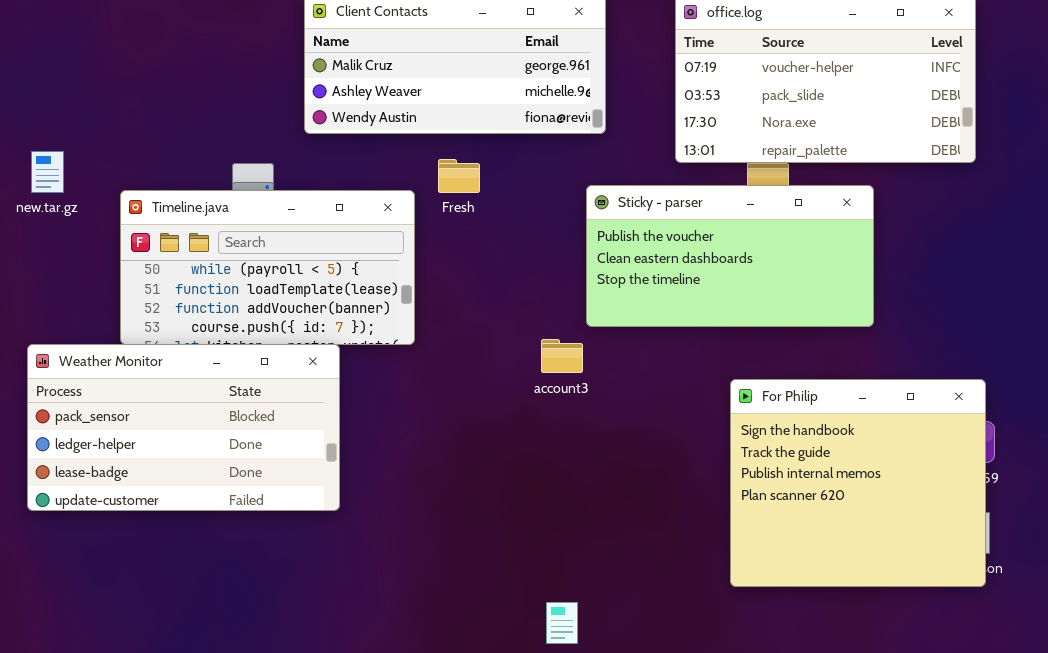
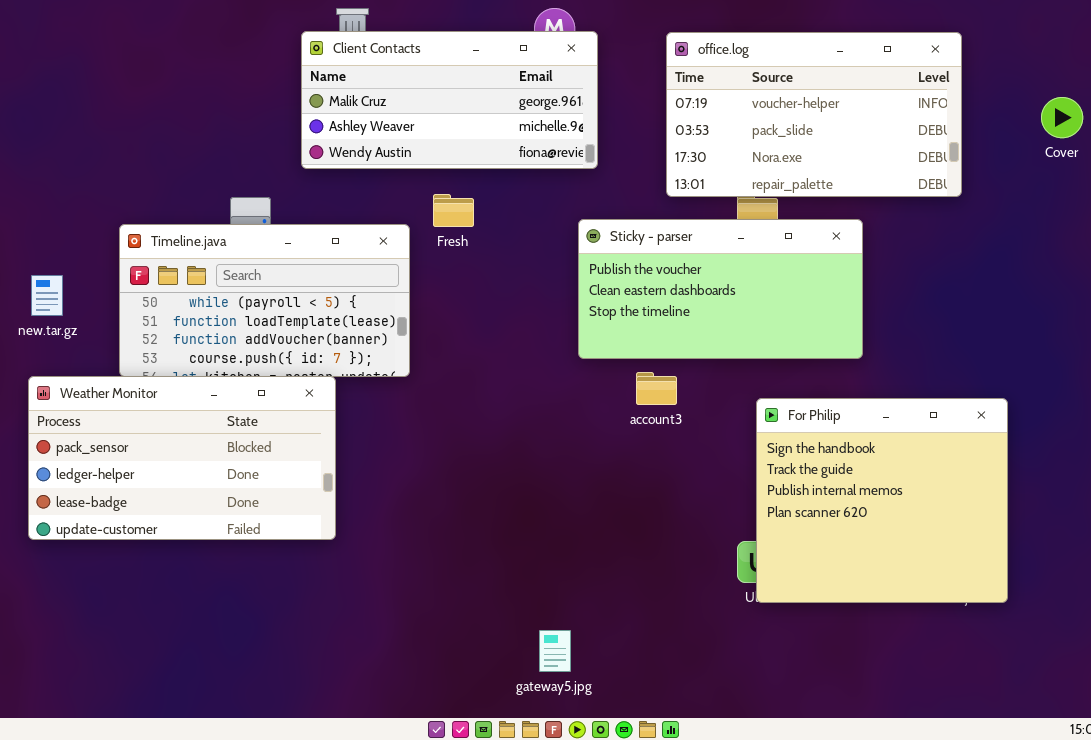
new.tar.gz: [31,151,64,193] -> [31,275,63,316], moved
account3: [541,339,583,373] -> [636,372,677,405], moved
For Philip: [730,379,986,587] -> [756,398,1008,603], moved

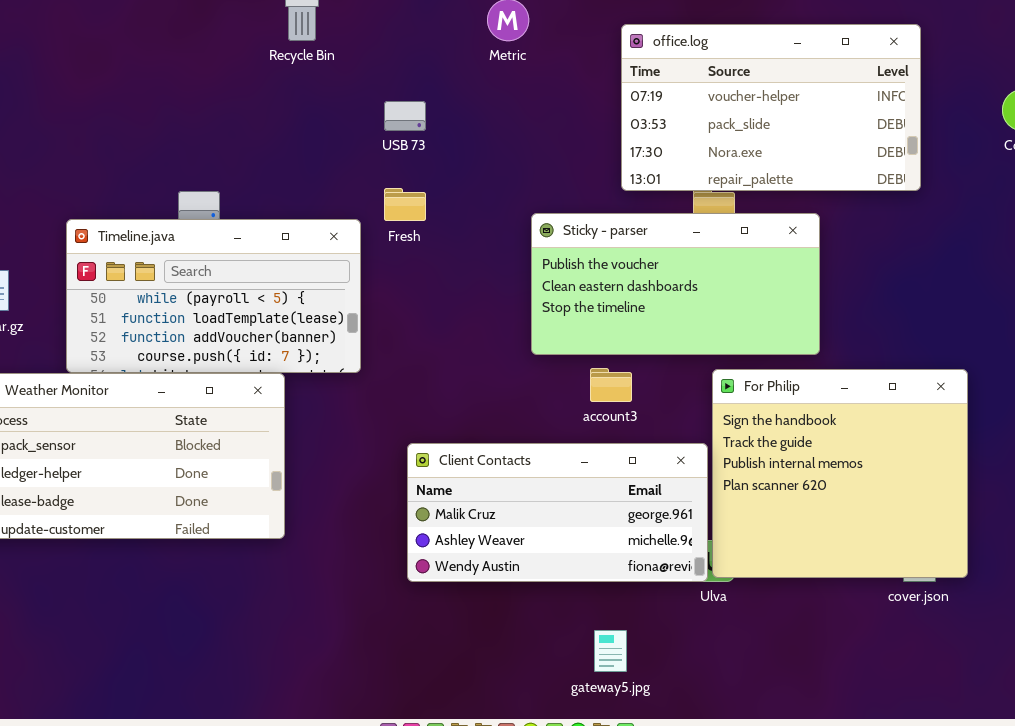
Client Contacts: [301,31,598,169] -> [407,443,708,582], moved
For Philip: [756,398,1008,603] -> [712,369,968,578], moved
gateway5.jpg: [539,630,571,672] -> [594,630,627,672], moved

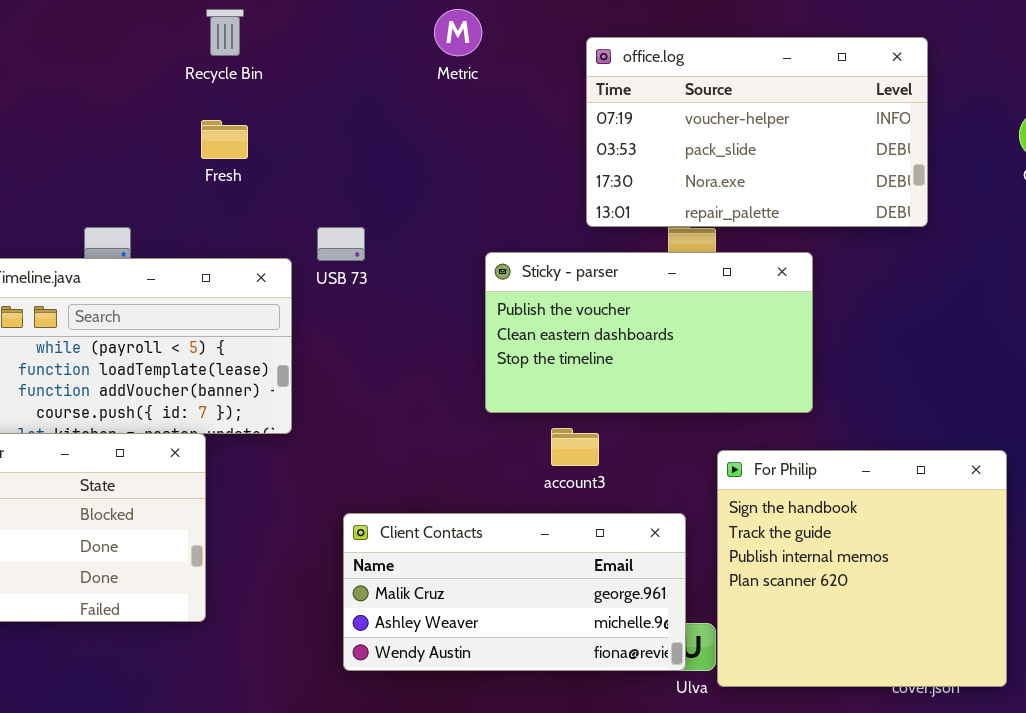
USB 73: [384,101,426,131] -> [317,227,365,261], moved
Fresh: [384,188,426,221] -> [201,120,248,159], moved
For Philip: [712,369,968,578] -> [717,450,1007,687], moved

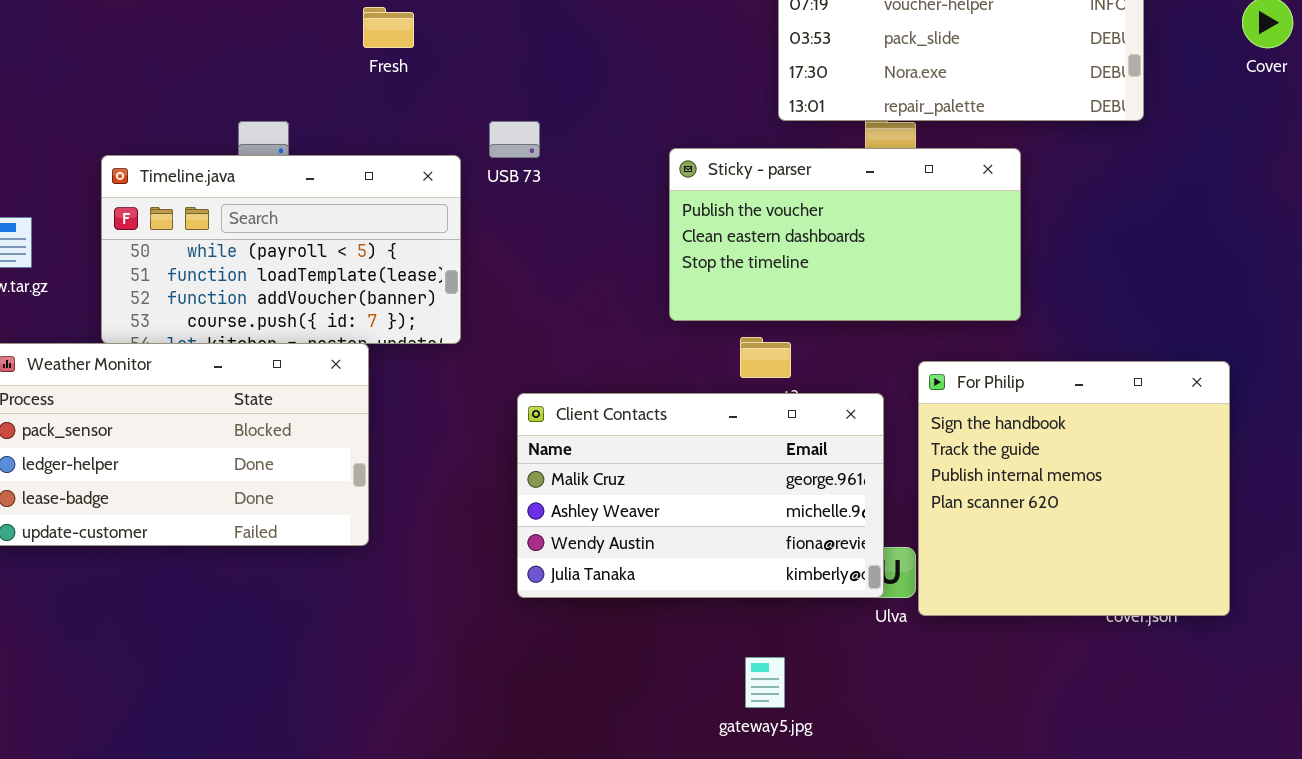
Client Contacts: [343,513,686,671] -> [517,393,884,598], resized

